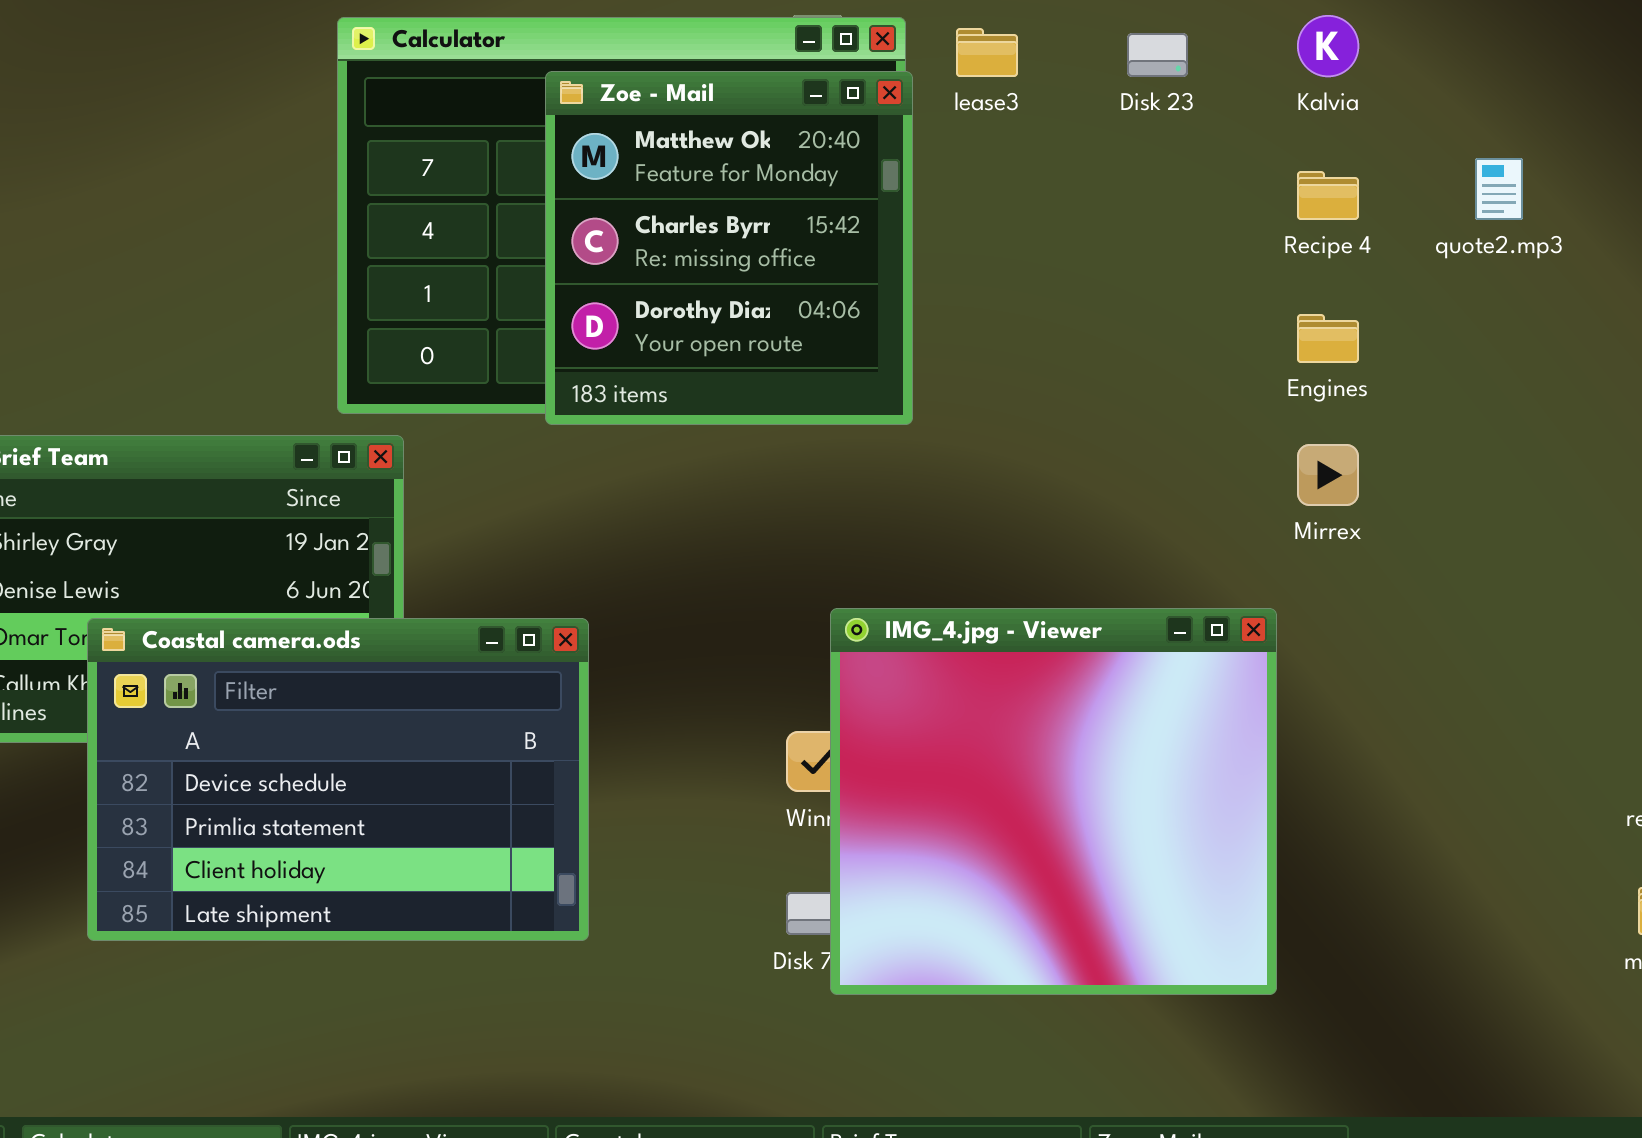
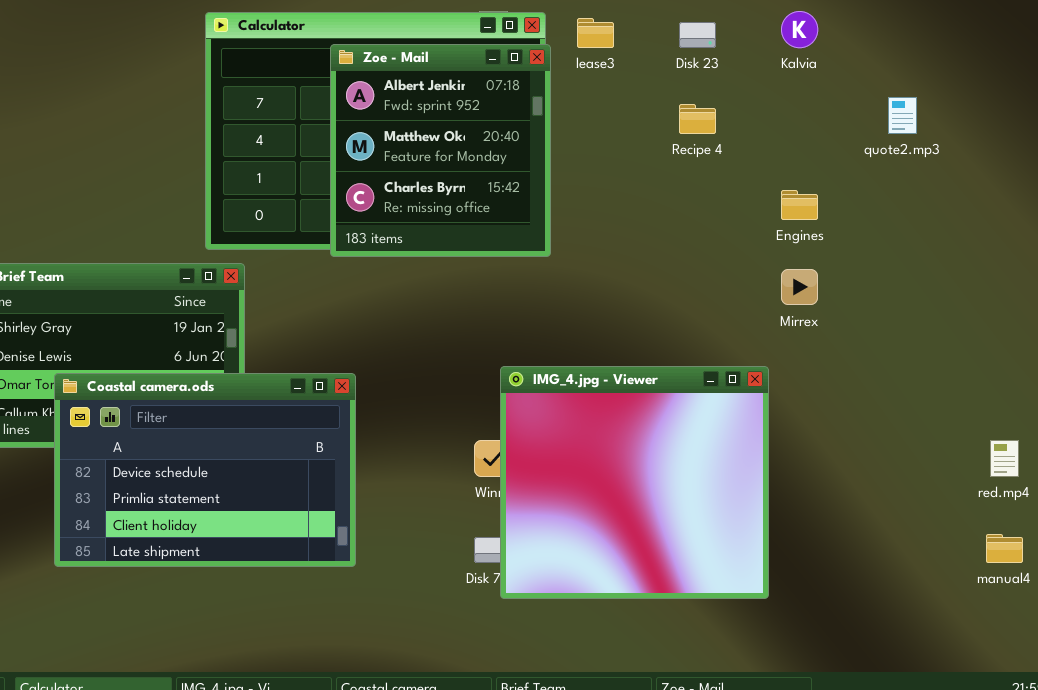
Zoe - Mail: [545,71,913,425] -> [330,44,551,257], scrolled up 1 row
Recipe 4: [1297,171,1359,220] -> [679,104,716,134], moved

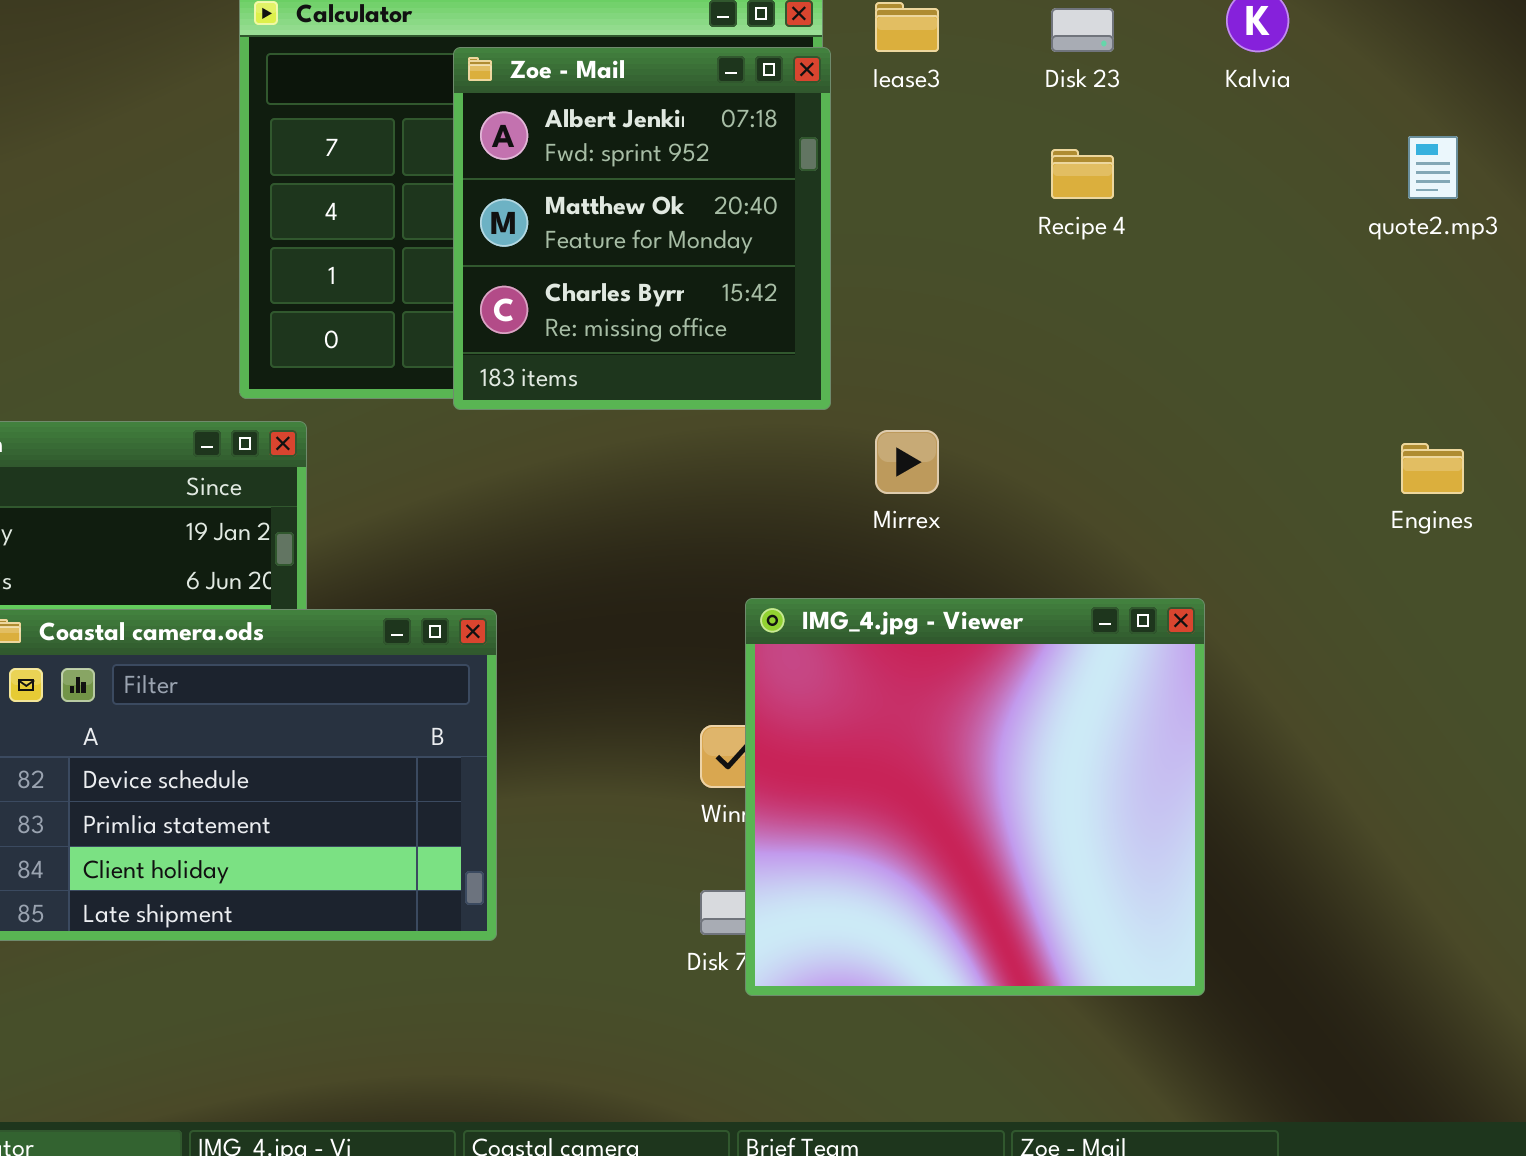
Engines: [781,190,818,220] -> [1401,443,1464,494], moved
Mirrex: [781,269,818,305] -> [875,430,939,494], moved

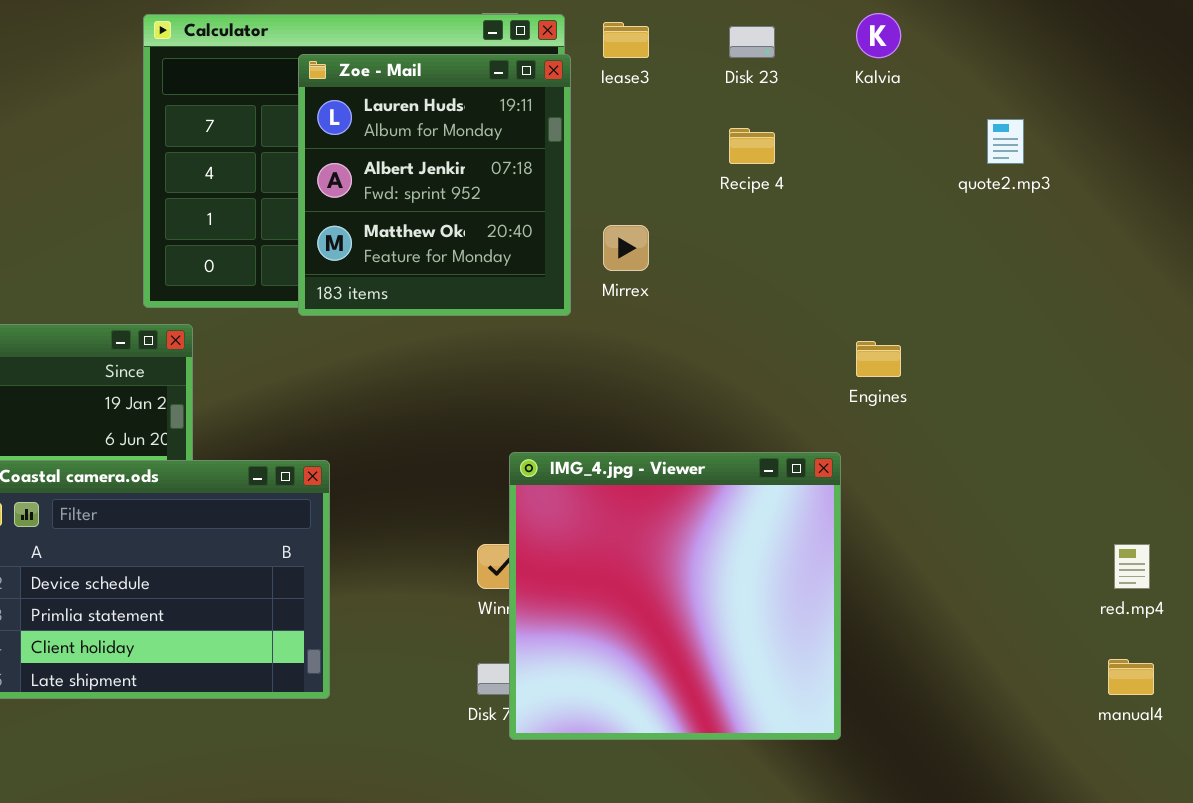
Zoe - Mail: [453,47,831,410] -> [298,54,571,316], scrolled up 1 row
Mirrex: [875,430,939,494] -> [603,225,649,271], moved
Engines: [1401,443,1464,494] -> [856,341,901,377], moved

